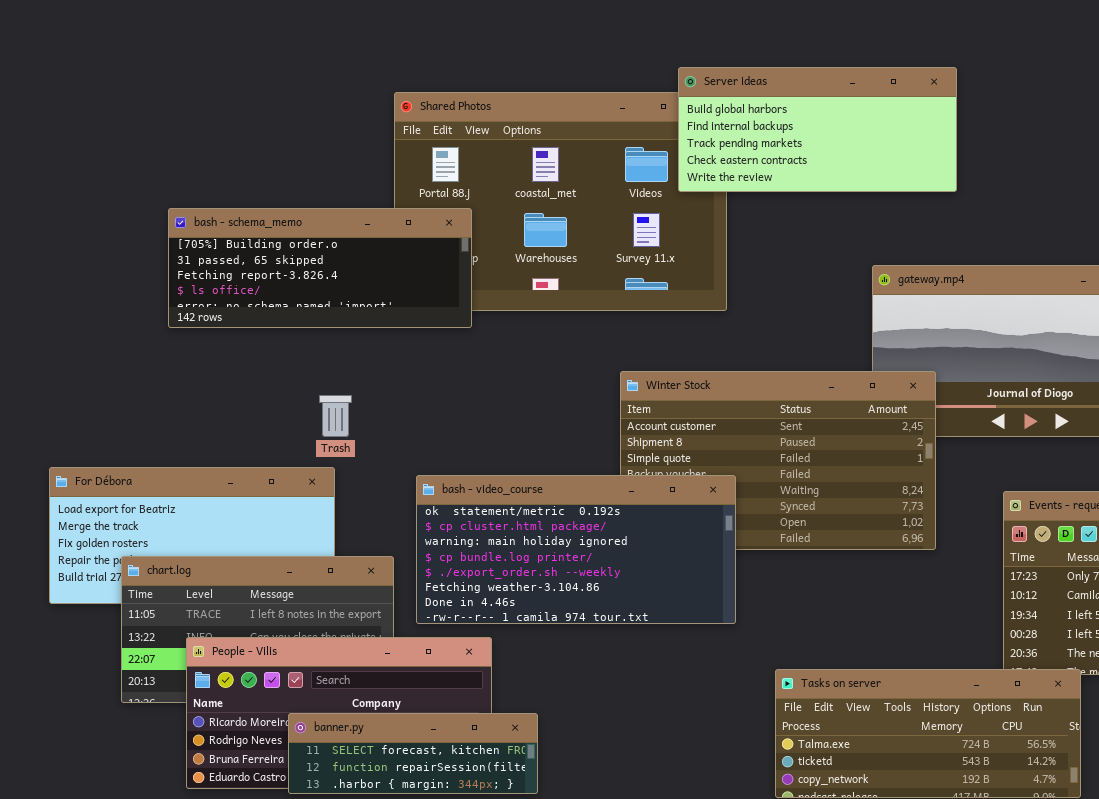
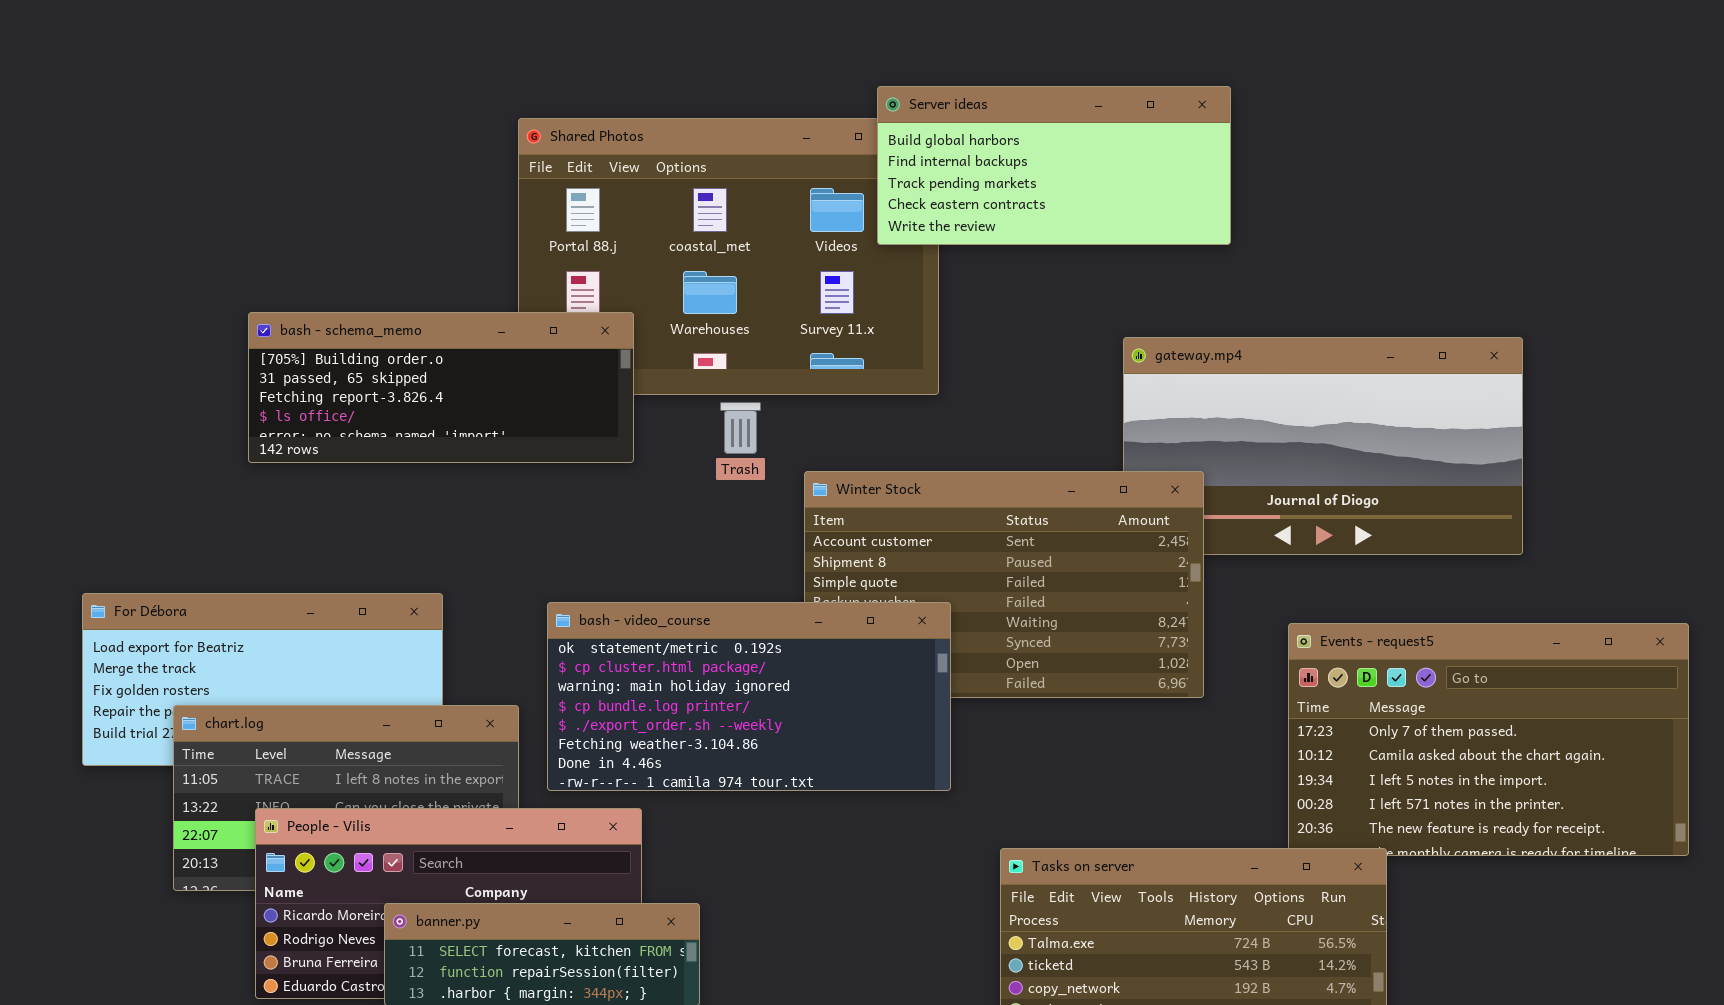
bash - schema_memo: [168,208,472,328] -> [248,312,634,463], moved
Trash: [319,395,352,437] -> [720,402,761,454], moved

